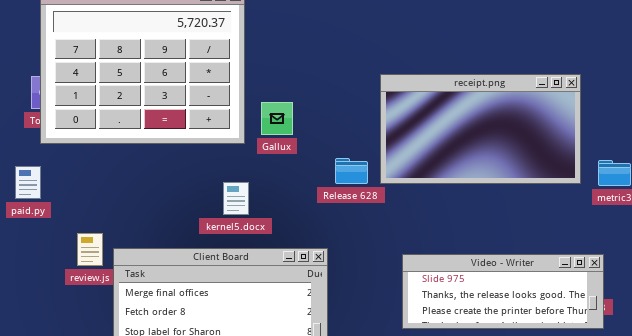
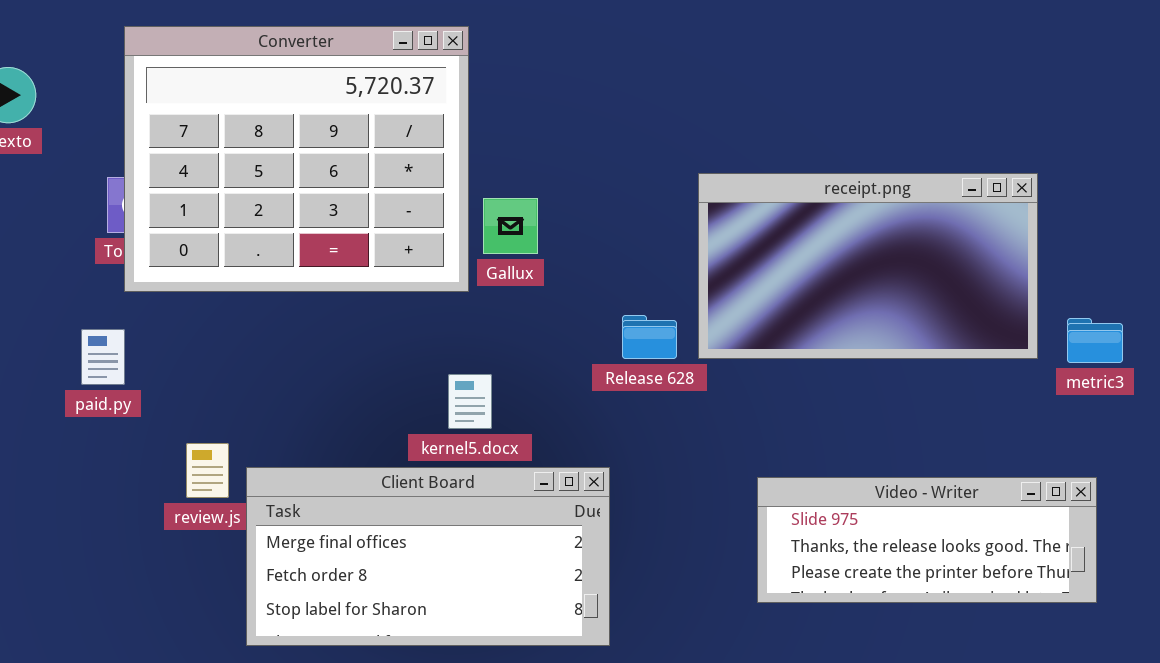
Gallux: [261,102,293,135] -> [483,198,538,254], moved
kernel5.docx: [223,182,249,215] -> [448,374,492,429], moved
Video - Writer: [402,254,604,329] -> [757,477,1097,603], moved

